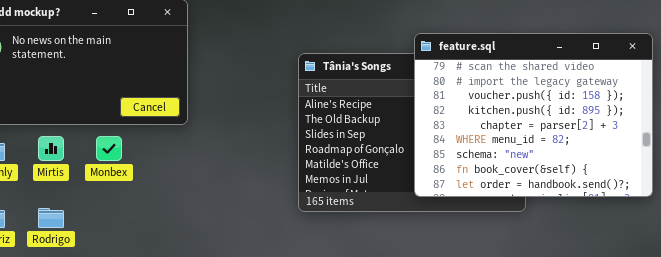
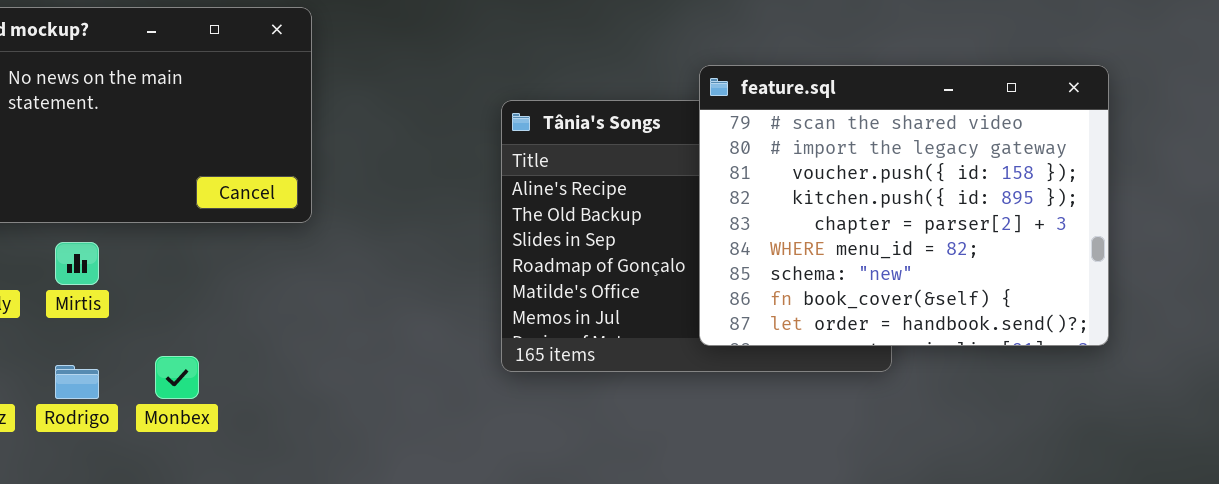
Monbex: [96,136,122,161] -> [155,356,199,399], moved

